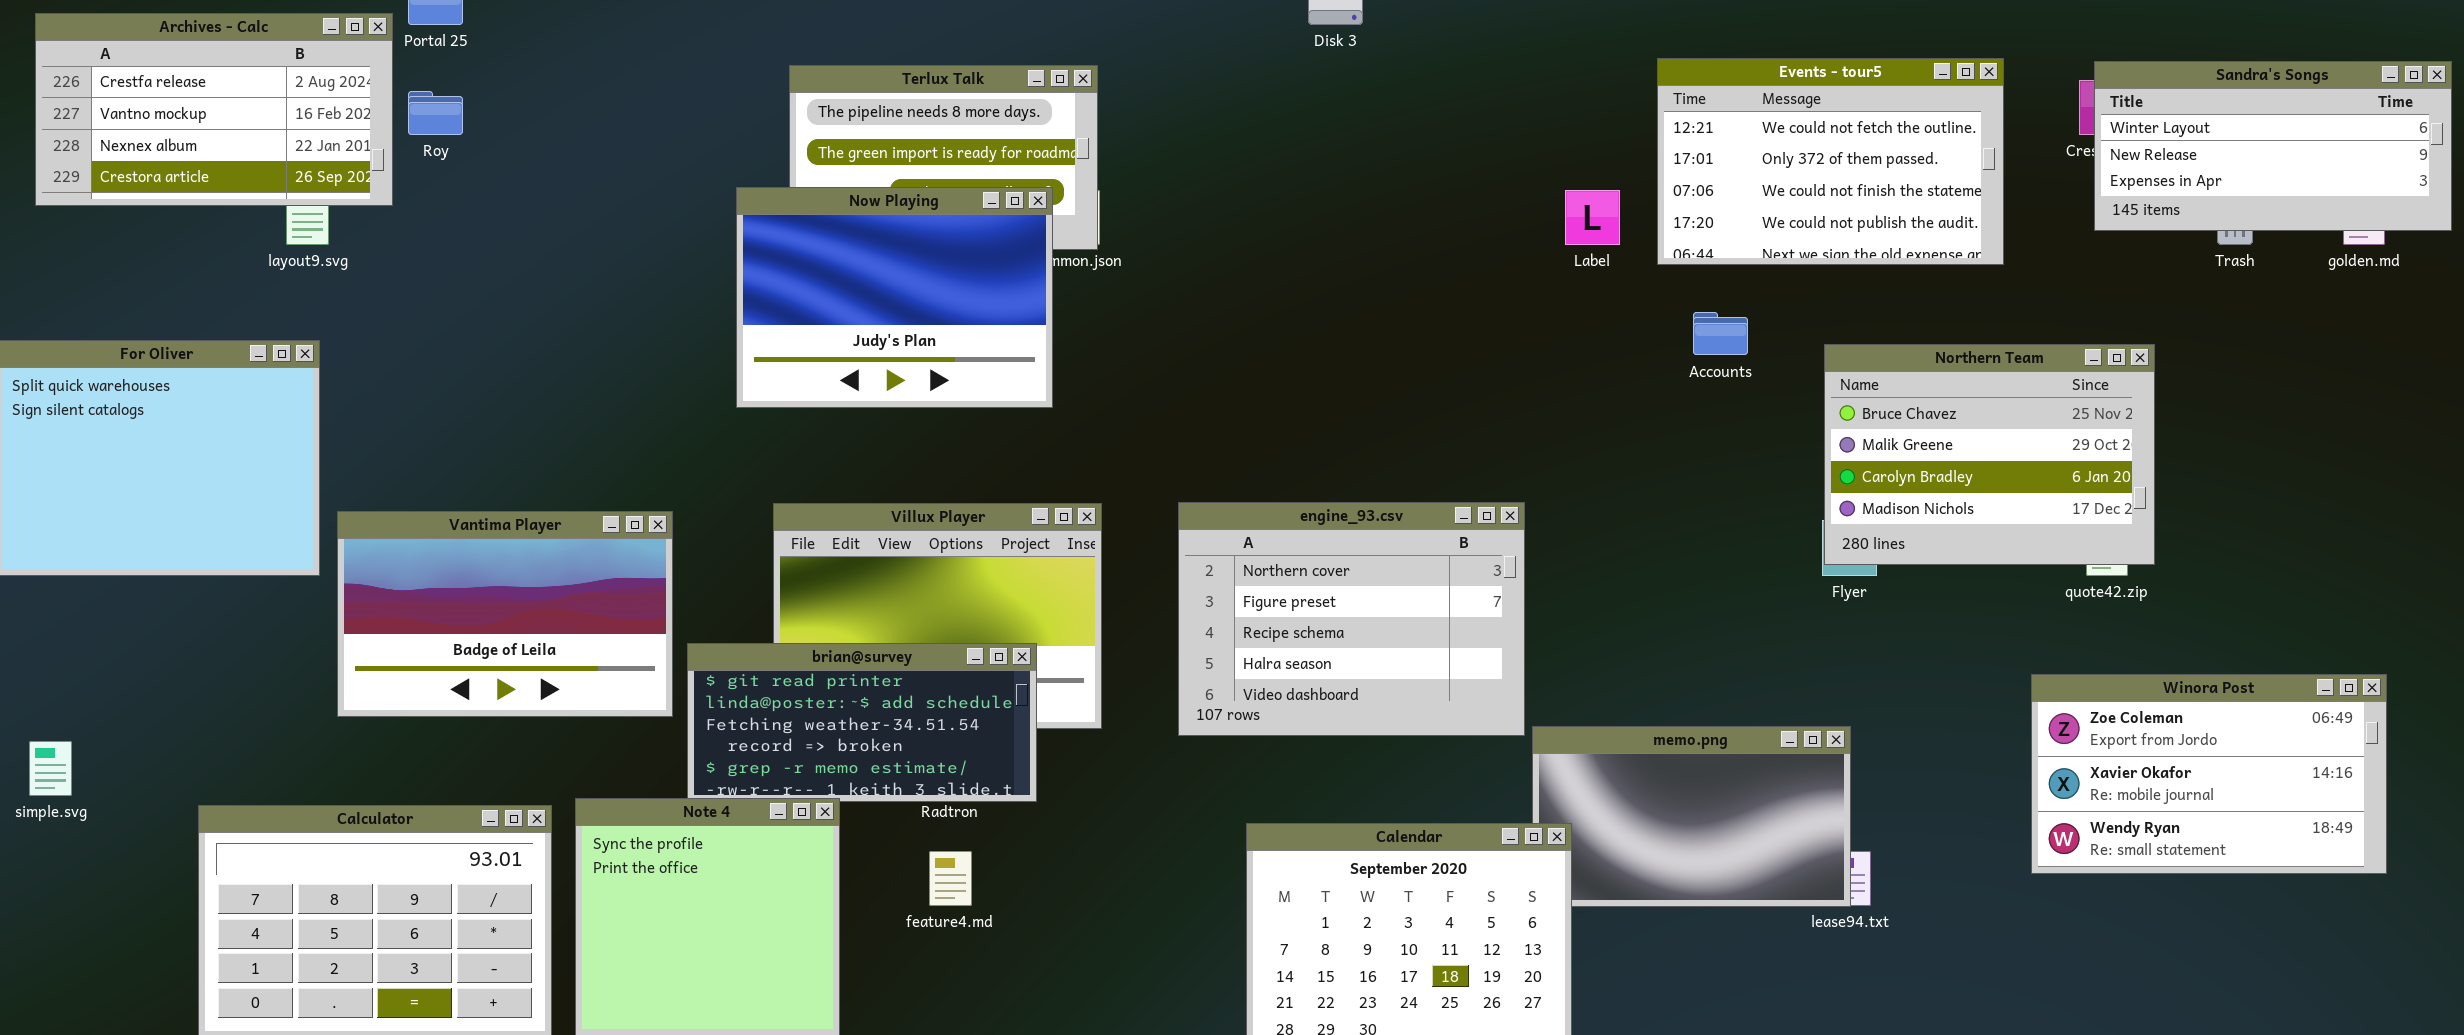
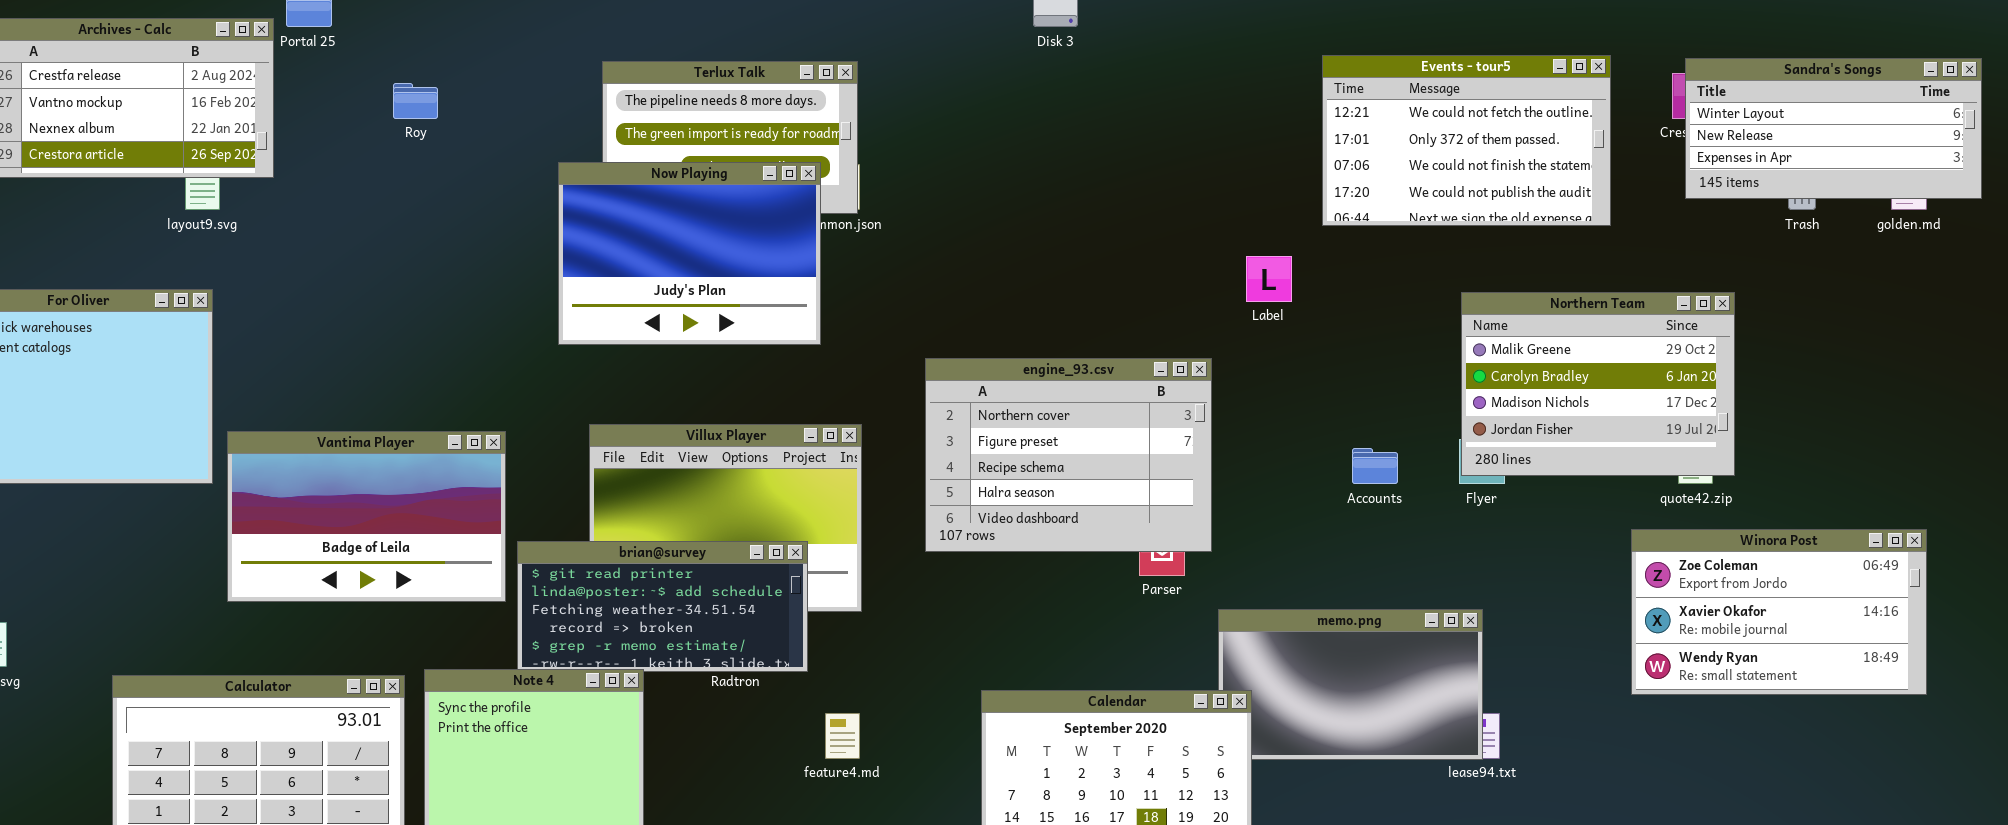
Roy: [408,91,463,135] -> [393,83,438,119], moved
Label: [1565,190,1620,245] -> [1246,256,1292,302], moved
Accounts: [1693,312,1748,355] -> [1352,448,1398,484], moved
Northern Team: [1824,344,2155,565] -> [1461,292,1735,476], scrolled down 1 row
engine_93.csv: [1178,502,1525,736] -> [925,358,1212,552], moved
Winora Post: [2031,674,2387,874] -> [1631,529,1927,695], moved
feature4.md: [929,851,972,906] -> [825,713,860,759], moved

